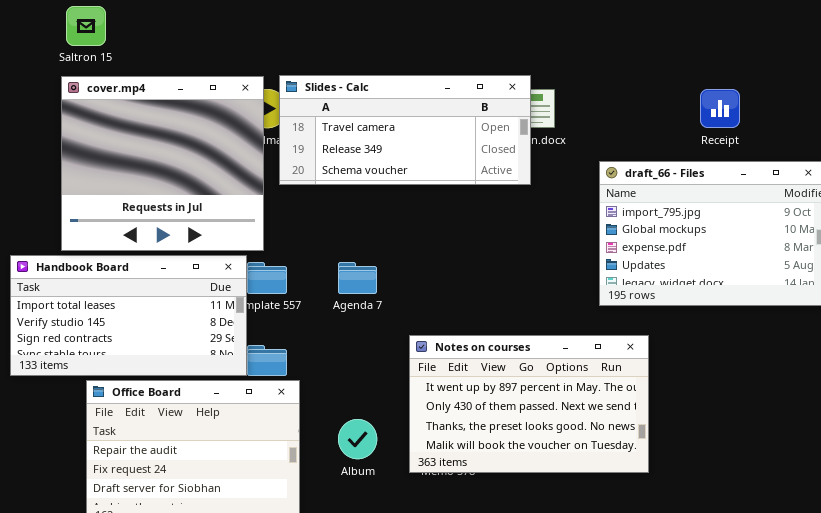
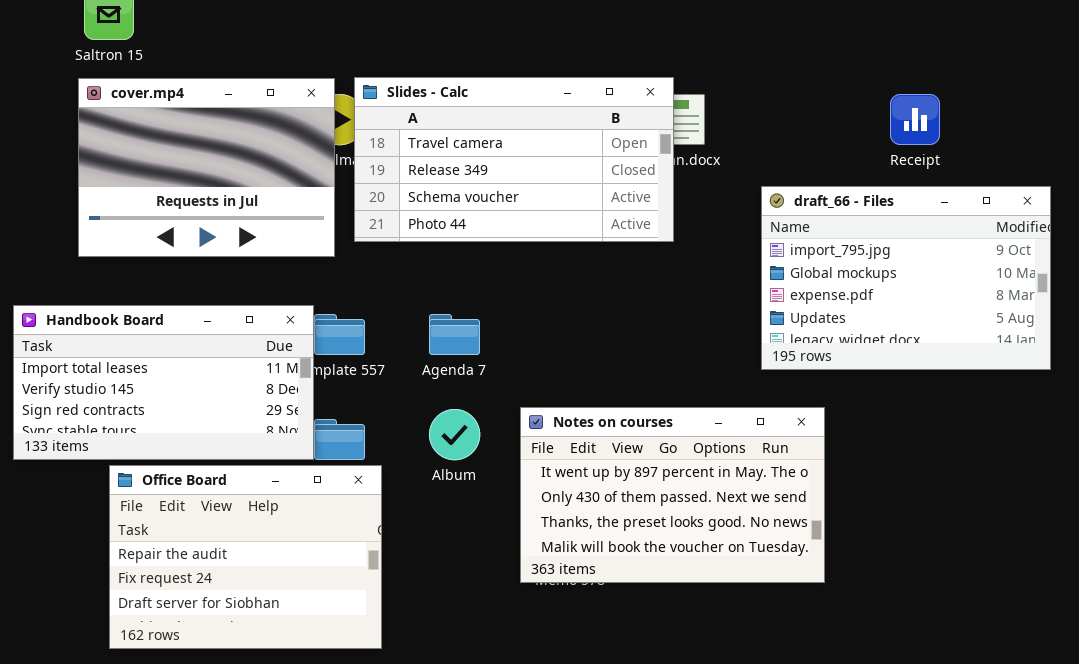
Slides - Calc: [279,75,531,185] -> [354,77,674,242], resized
cover.mp4: [61,76,264,251] -> [78,78,335,257], resized
Album: [338,419,377,459] -> [429,409,480,460], moved

